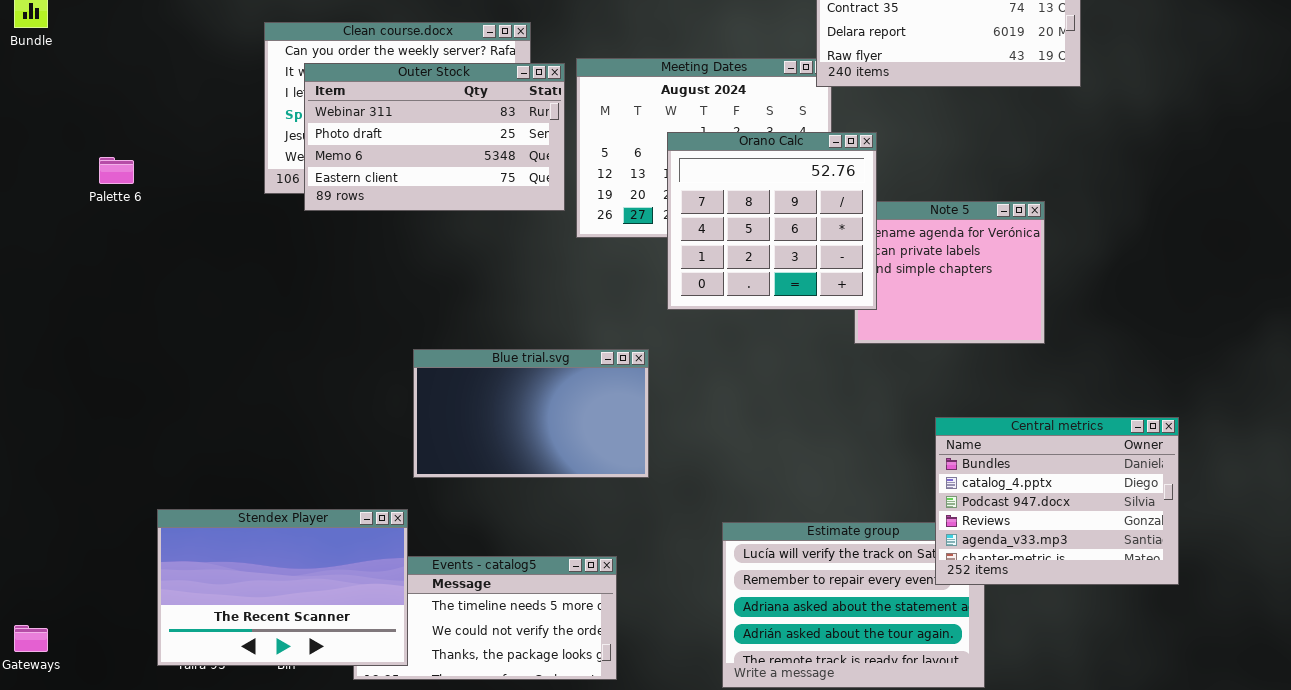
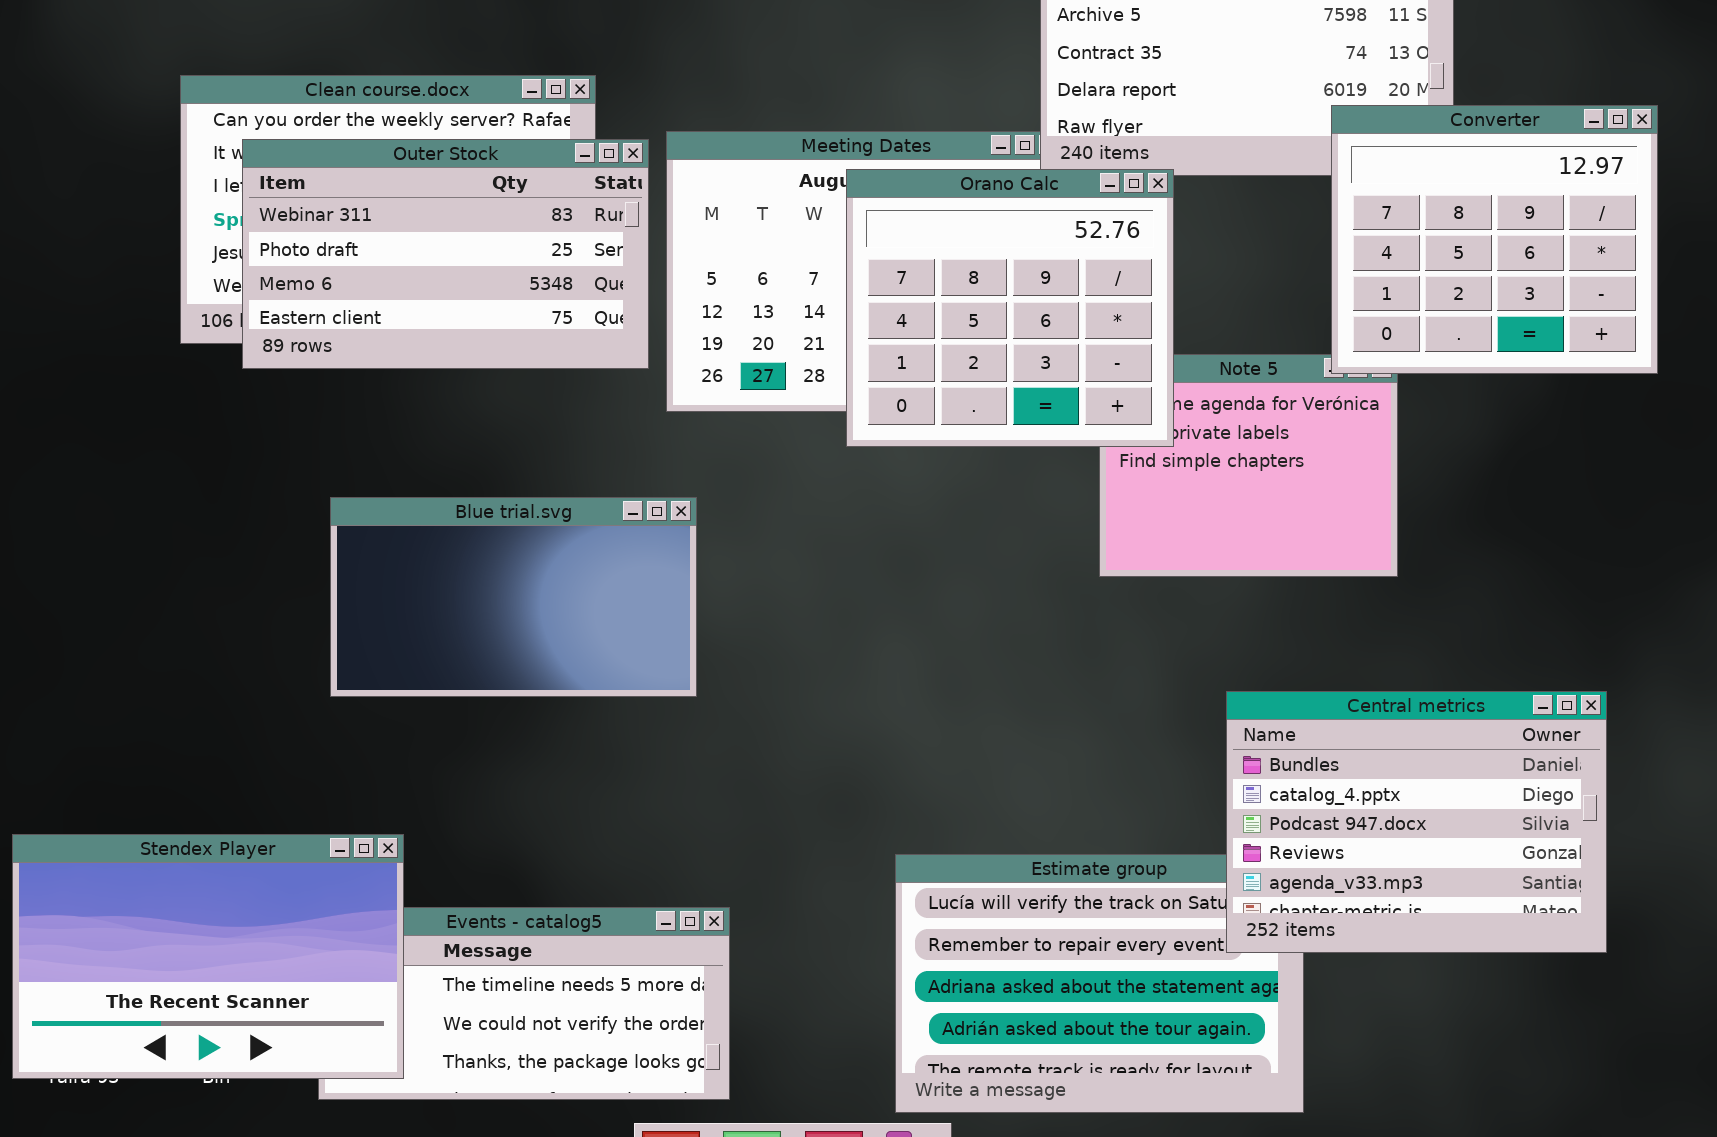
Converter: none -> [1331,105,1658,374], opened
Orano Calc: [667,132,877,310] -> [846,169,1174,447], moved
Blue trial.svg: [413,349,649,478] -> [330,497,697,697], moved

